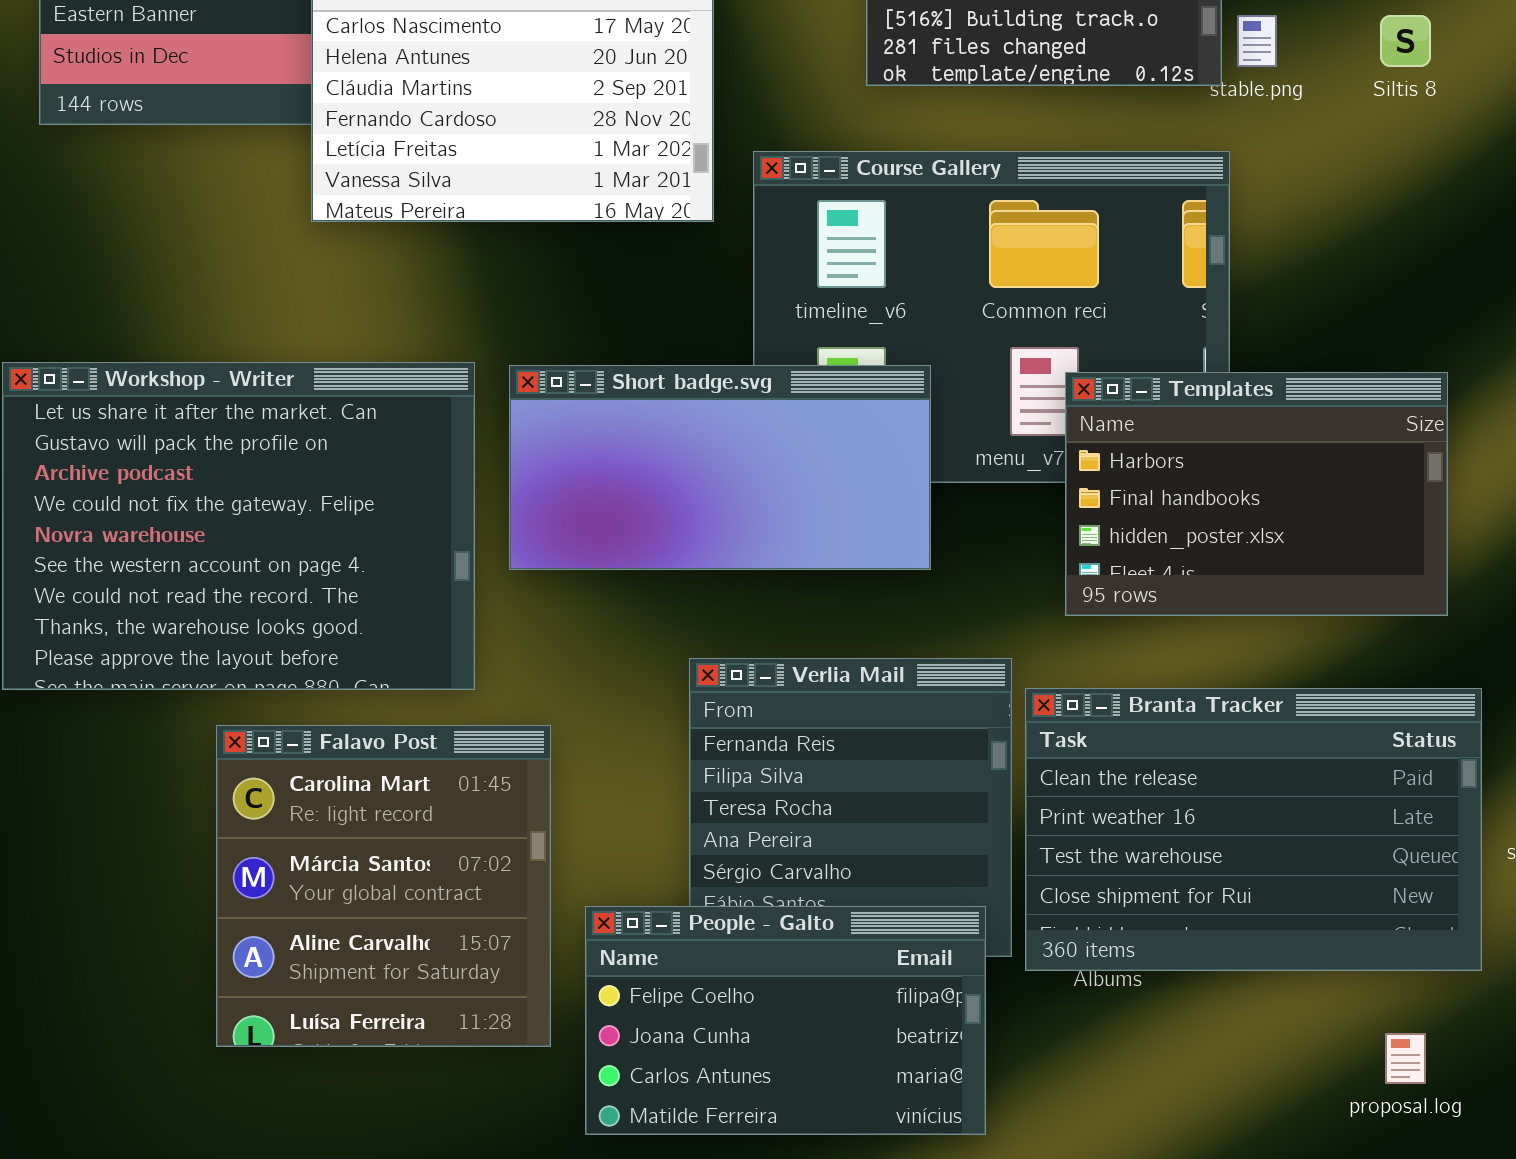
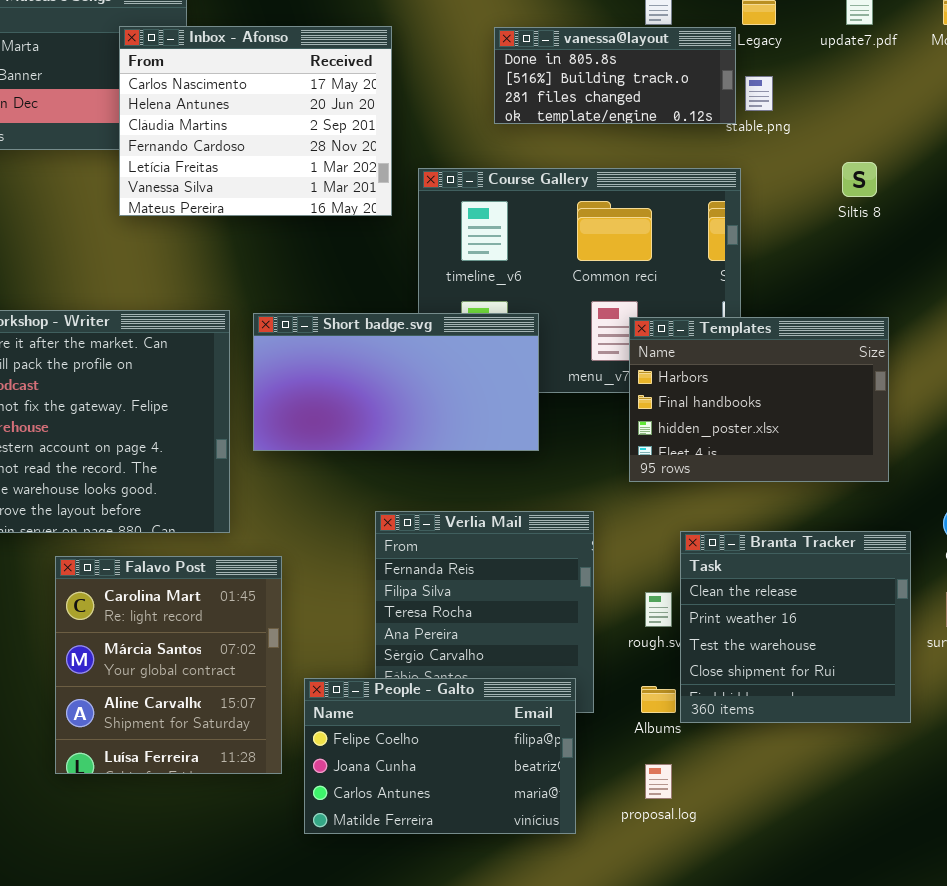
Siltis 8: [1380,15,1431,67] -> [842,162,877,197], moved
Branta Tracker: [1025,688,1482,971] -> [680,531,911,723], resized
proposal.log: [1385,1033,1426,1084] -> [645,764,672,799], moved

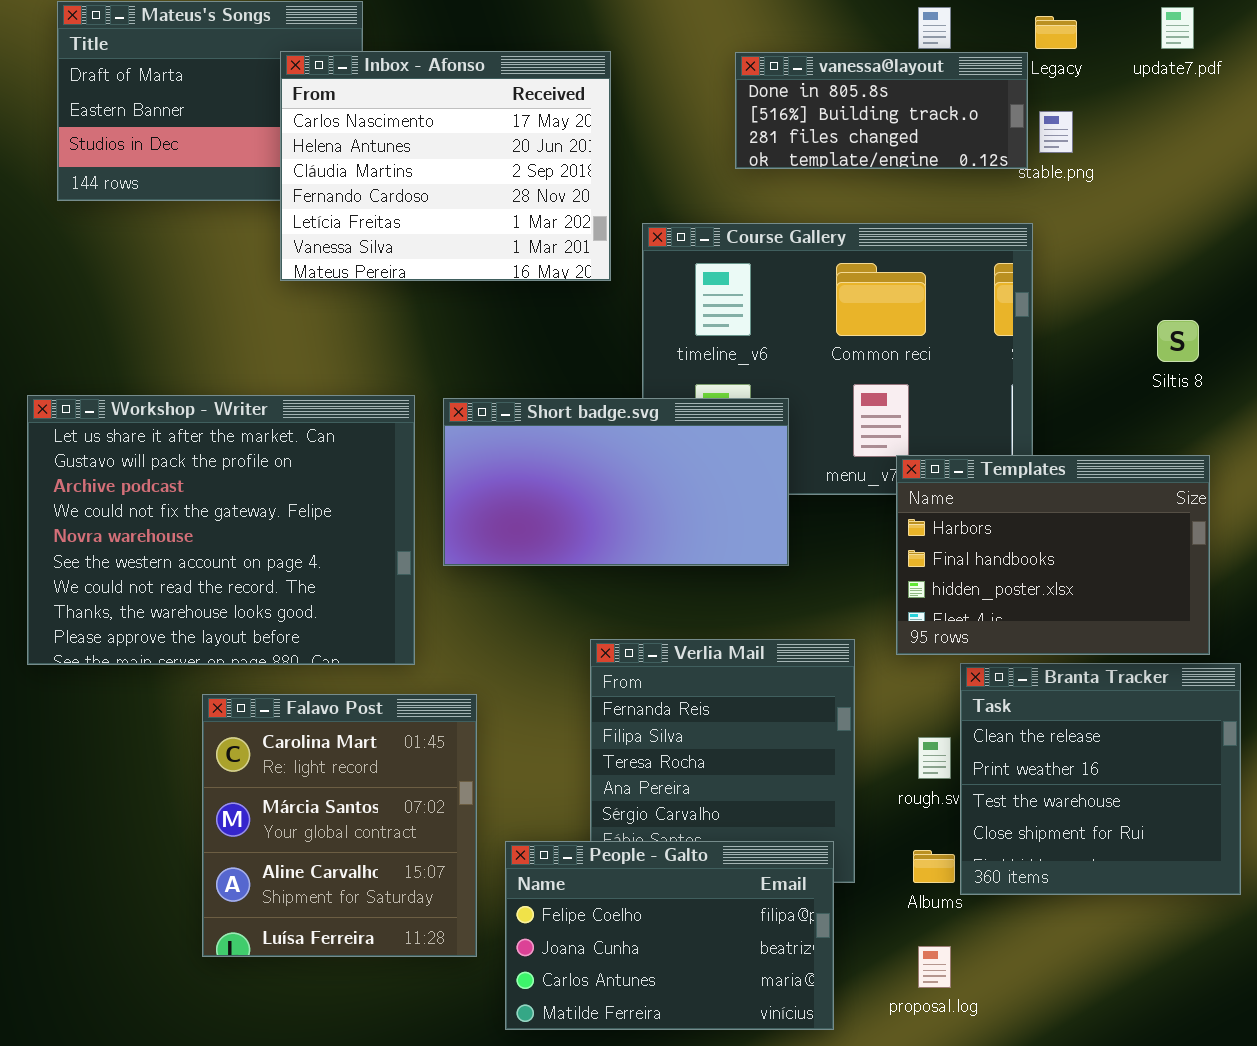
Siltis 8: [842,162,877,197] -> [1157,320,1199,362], moved
Templates: [629,317,889,482] -> [896,455,1210,655], moved

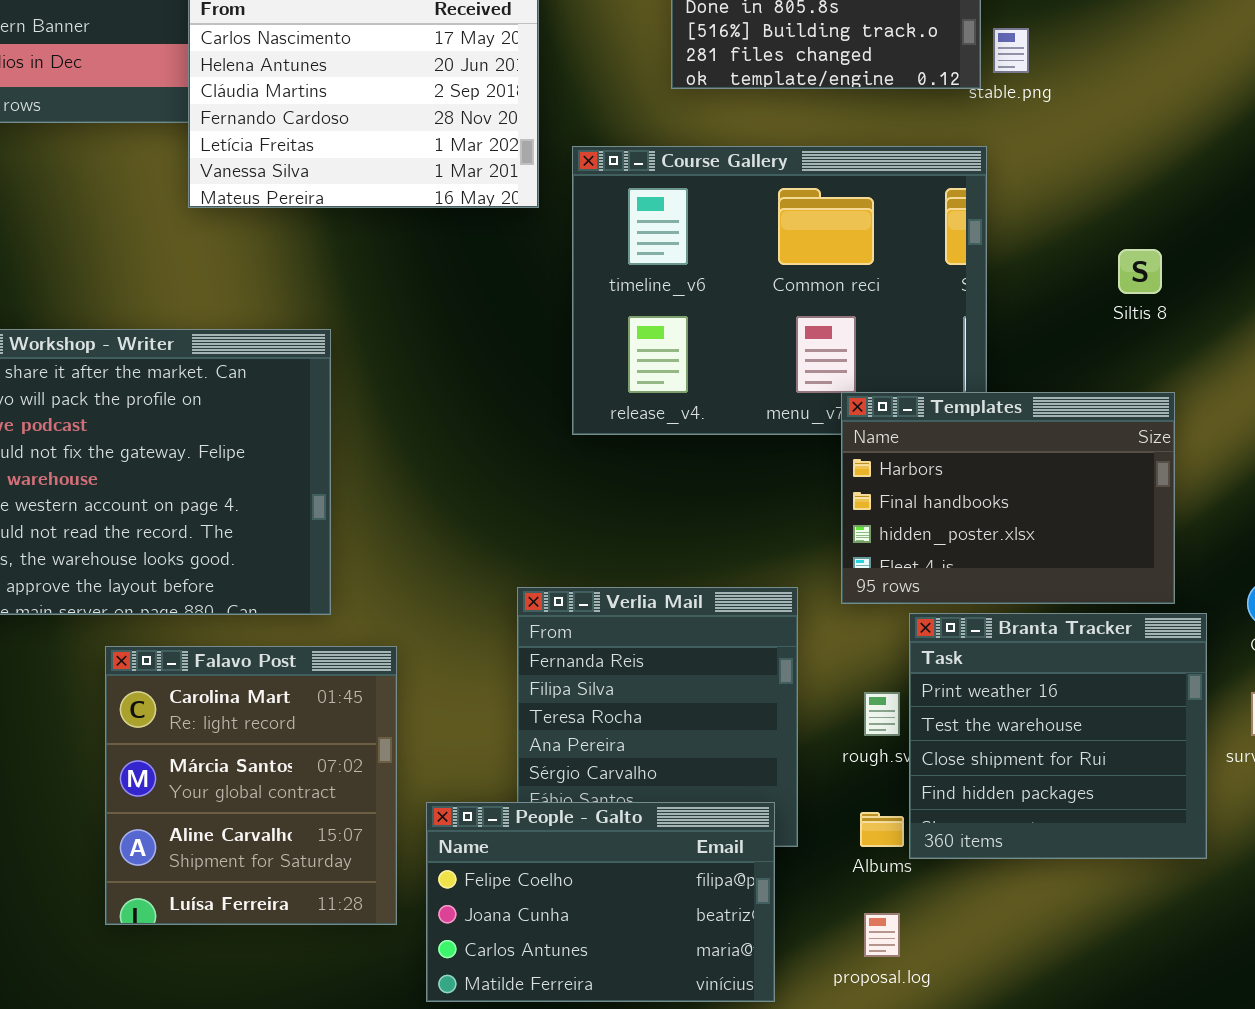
Short badge.svg: [443,398,789,566] -> none, closed
Branta Tracker: [960,663,1241,895] -> [909,613,1207,859], scrolled down 1 row

